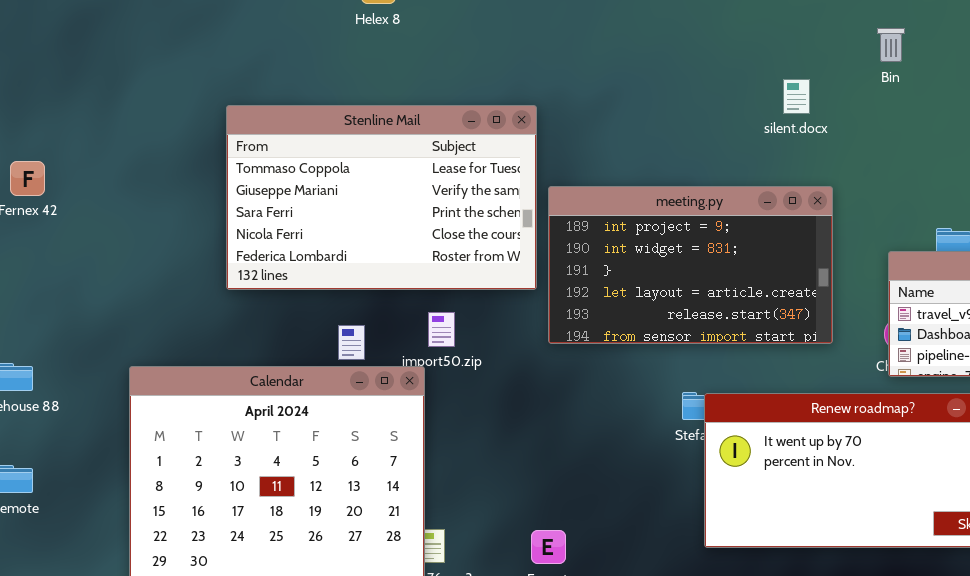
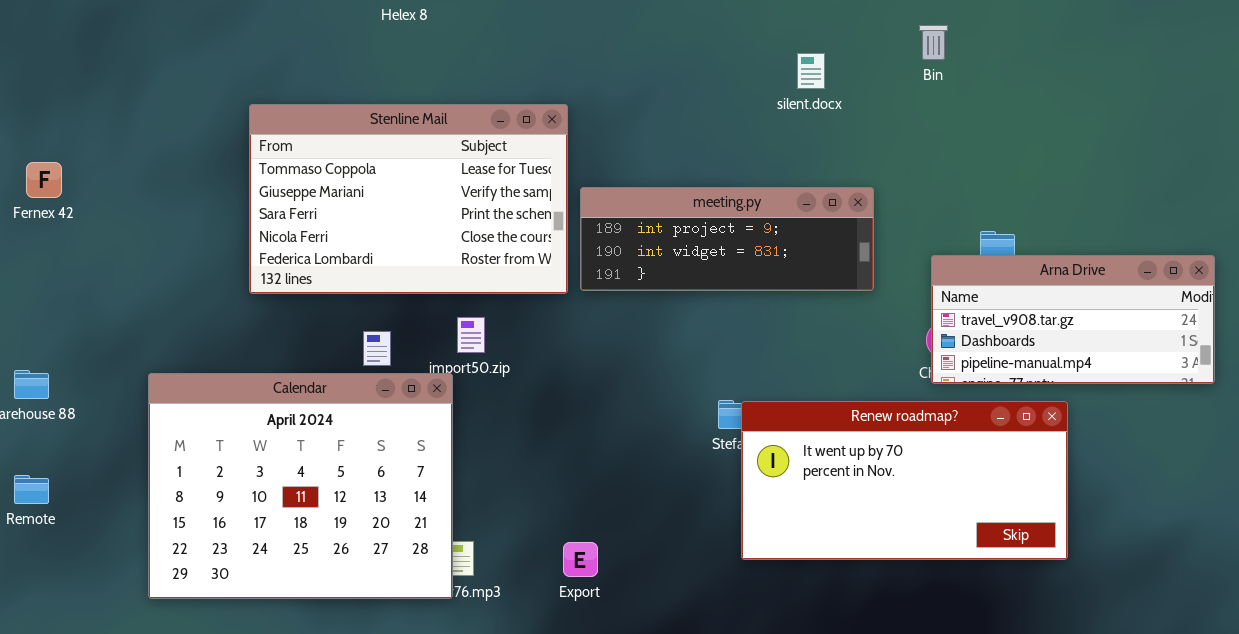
silent.docx: [783,79,810,114] -> [797,53,825,89], moved
meeting.py: [548,186,833,344] -> [580,187,874,291], resized

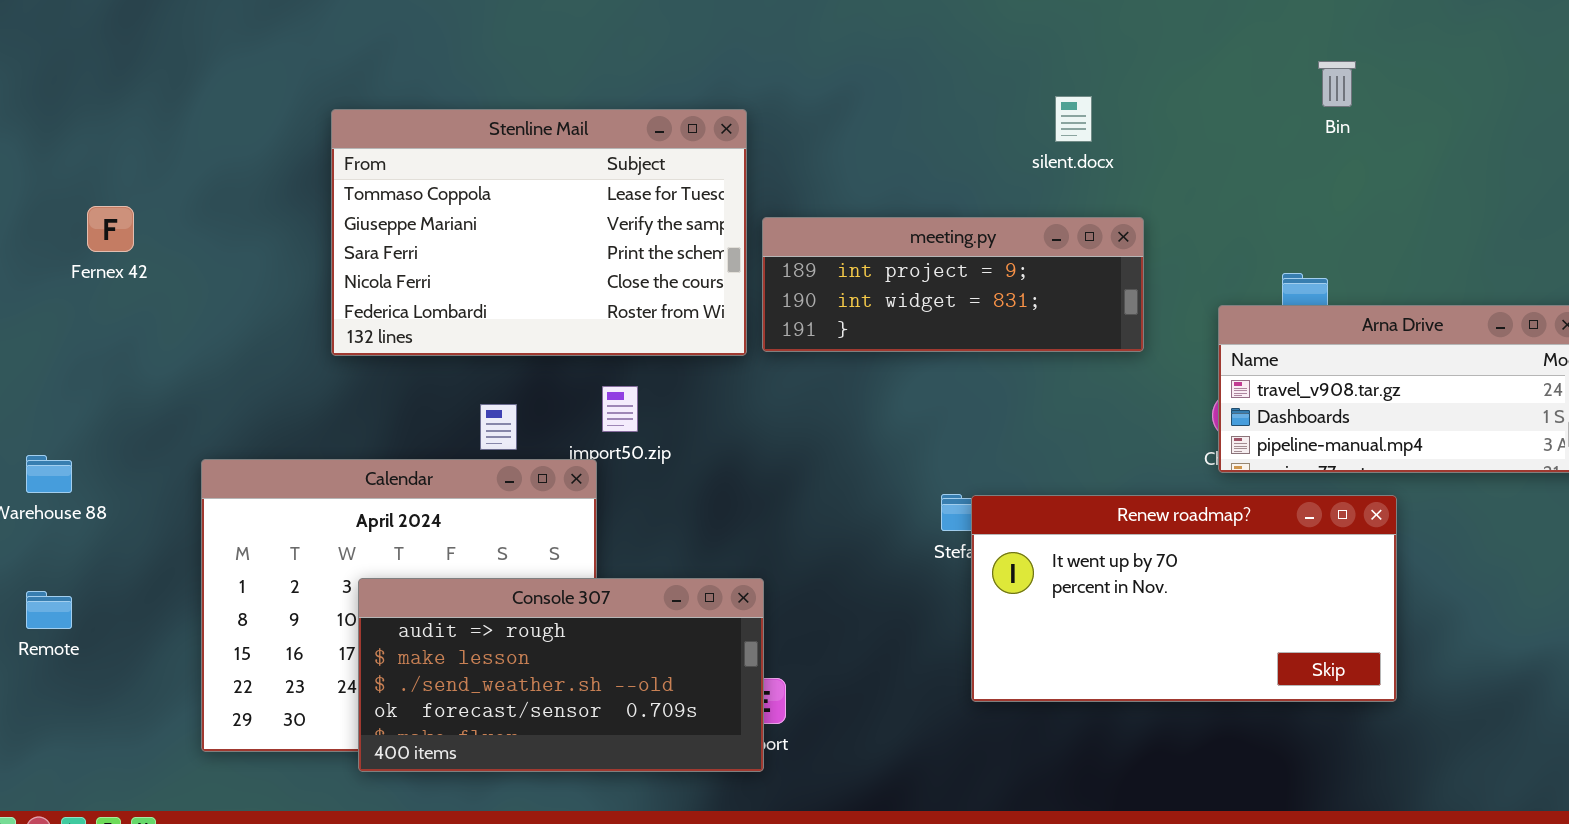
Bin: [919,25,948,60] -> [1318,61,1356,107], moved
silent.docx: [797,53,825,89] -> [1055,96,1092,142], moved
Fernex 42: [26,162,62,198] -> [87,206,134,252], moved
Console 307: none -> [358,578,764,772], opened

